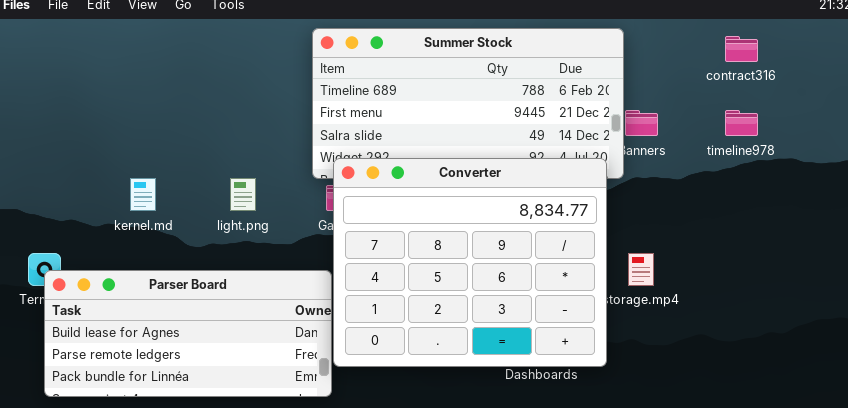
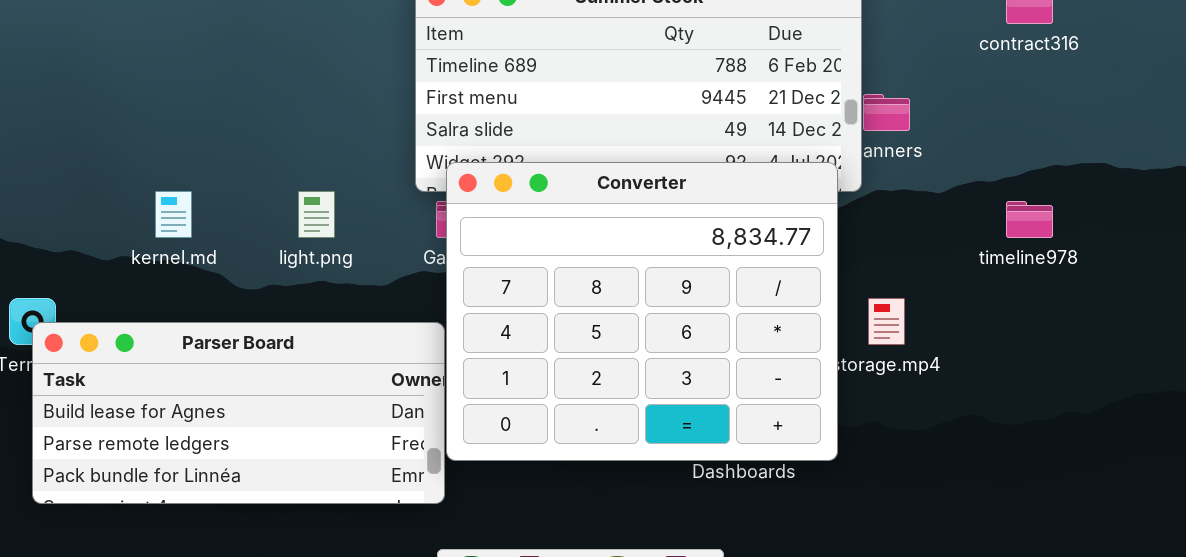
timeline978: [725,110,758,136] -> [1006,201,1053,238], moved

